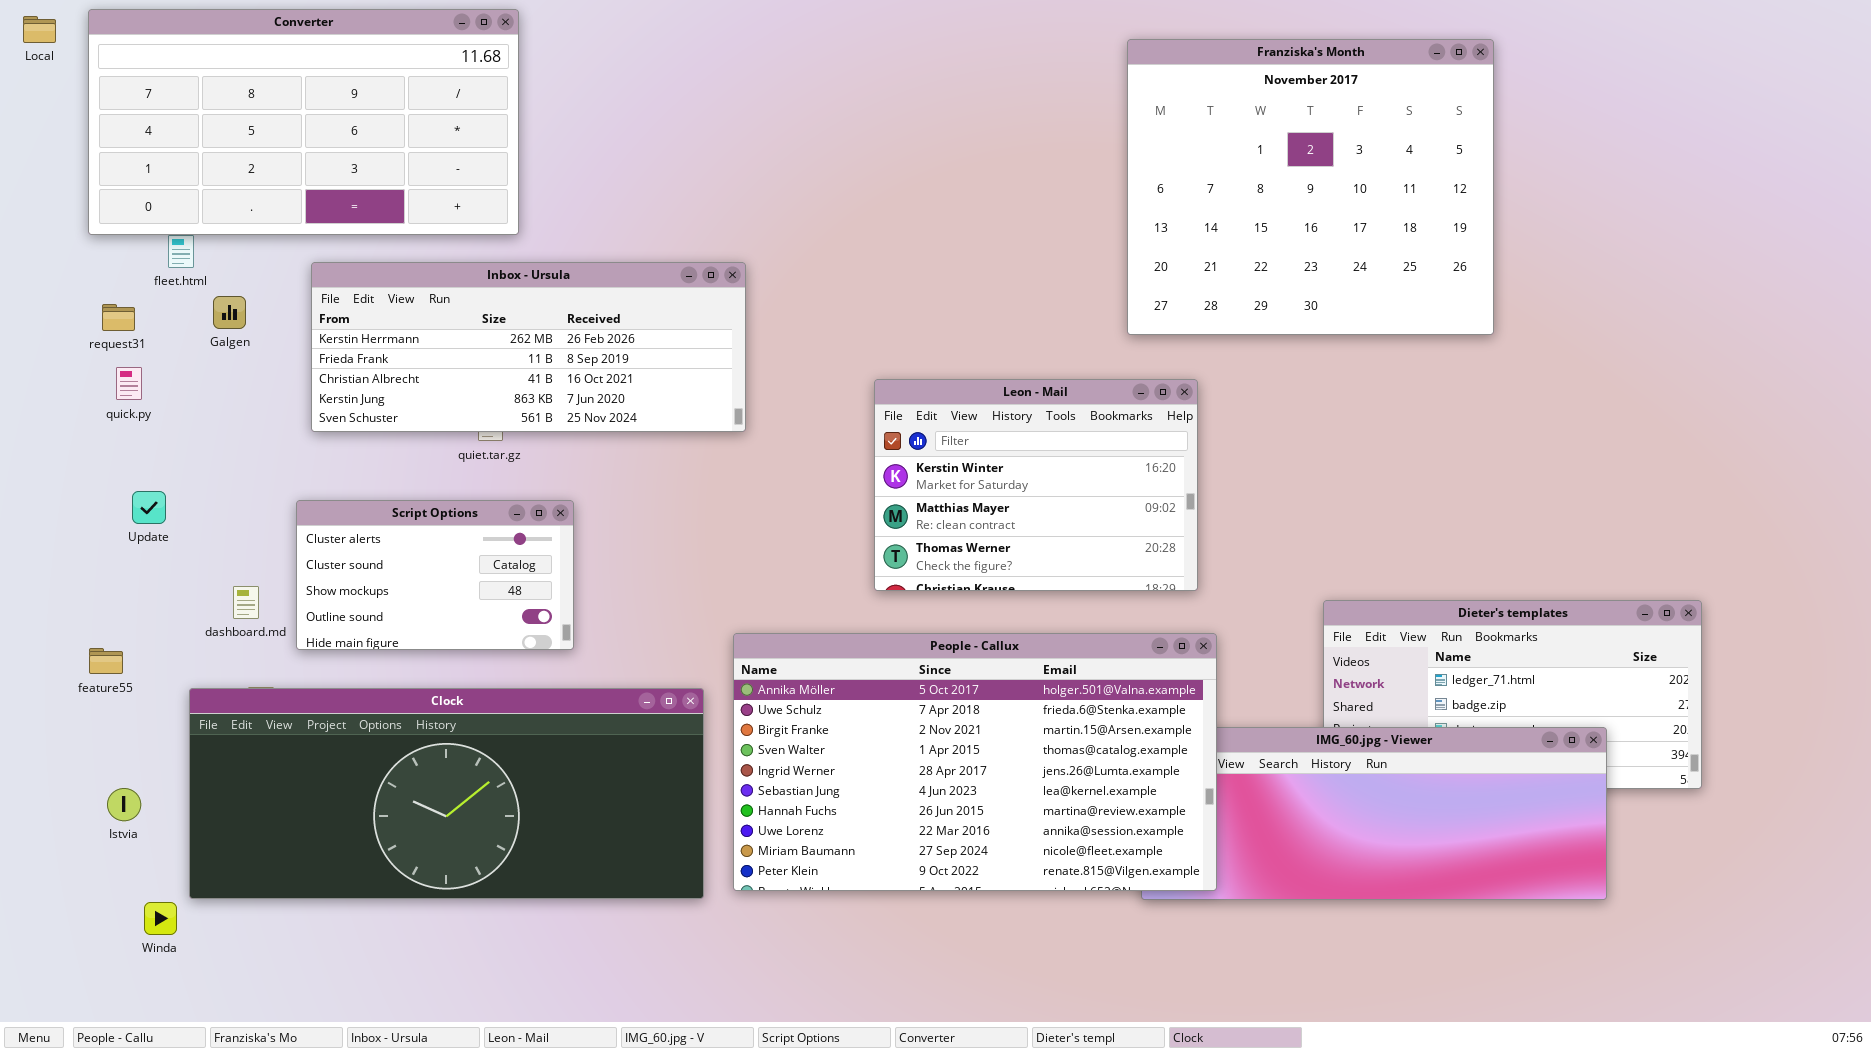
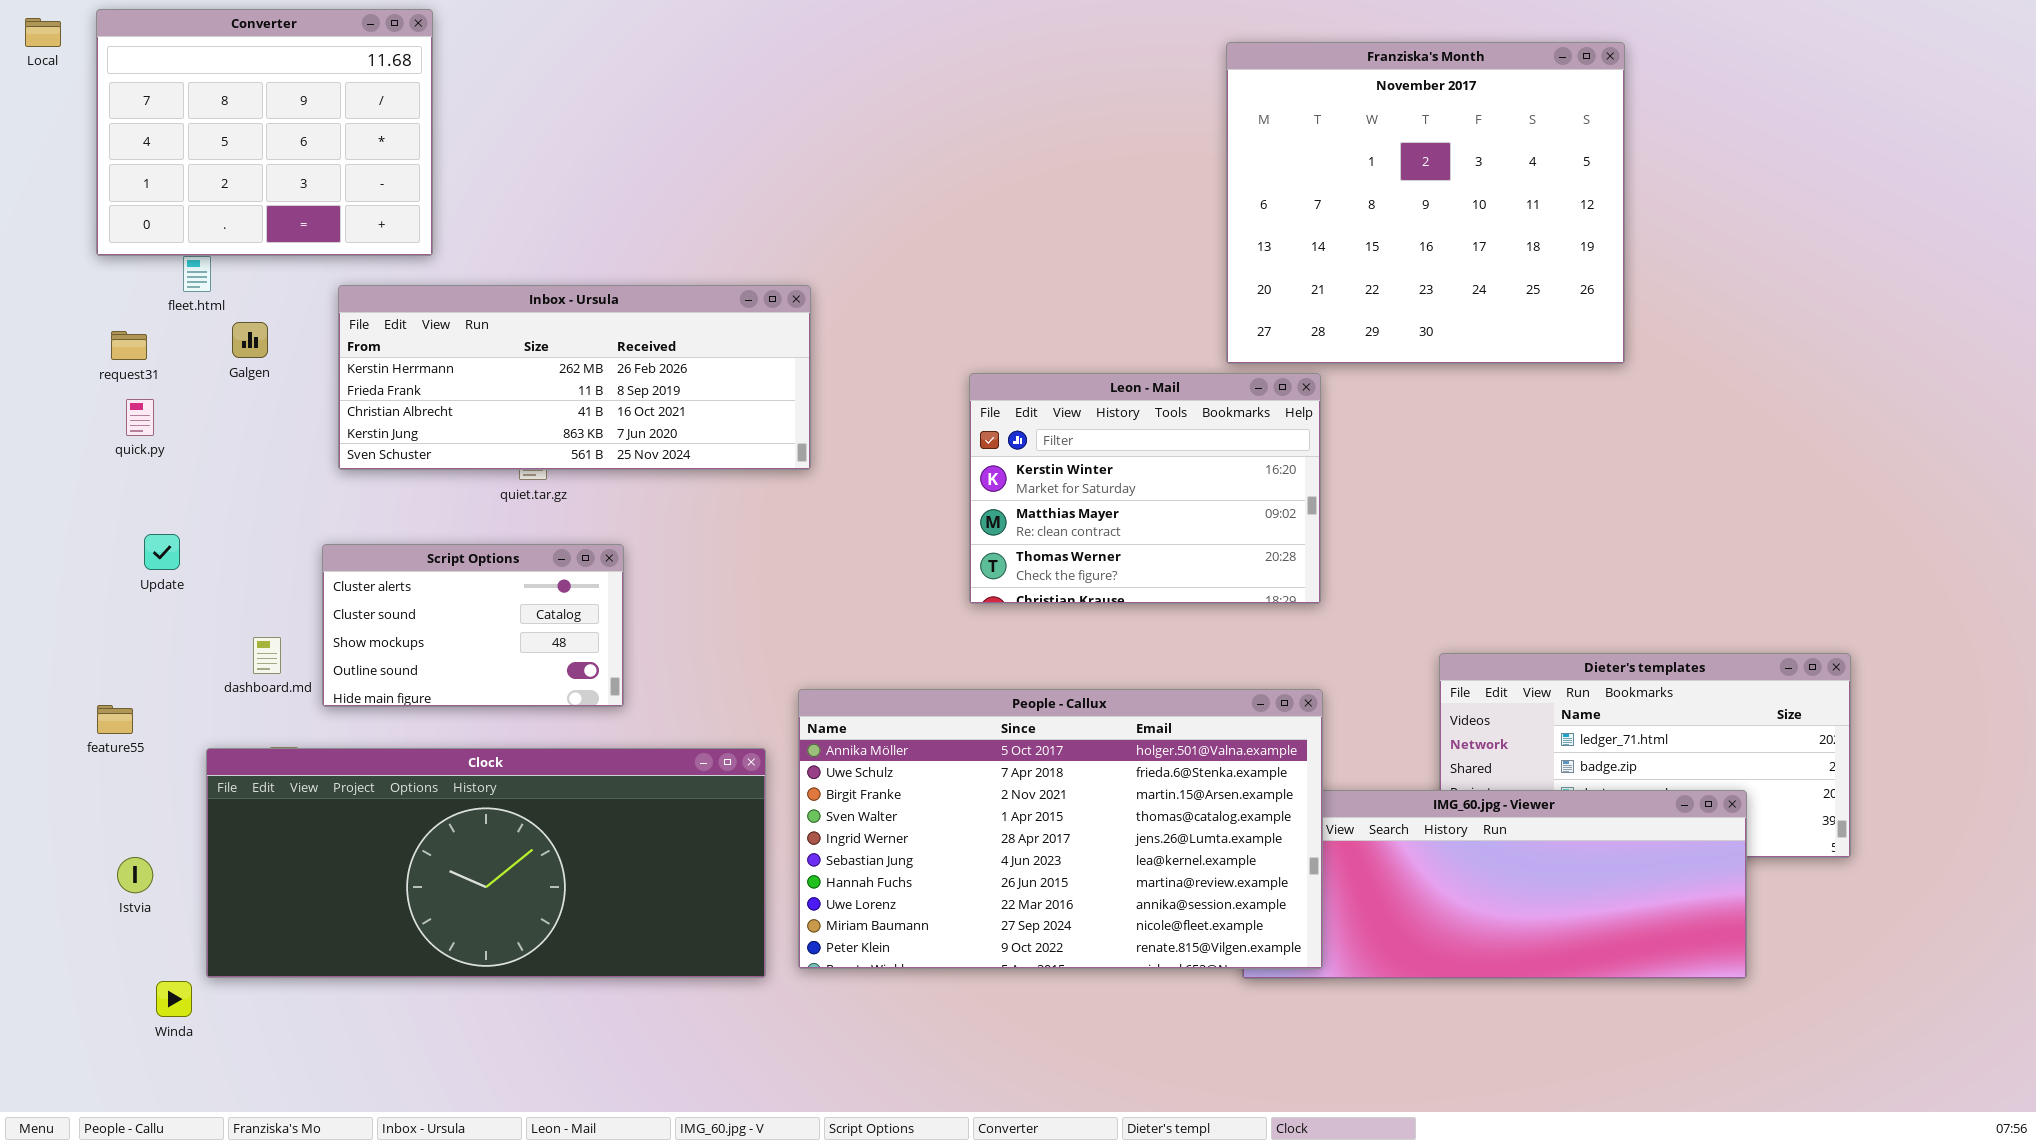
Converter: [88,9,519,235] -> [96,9,433,256], resized
Leon - Mail: [874,379,1198,591] -> [969,373,1321,604], moved

